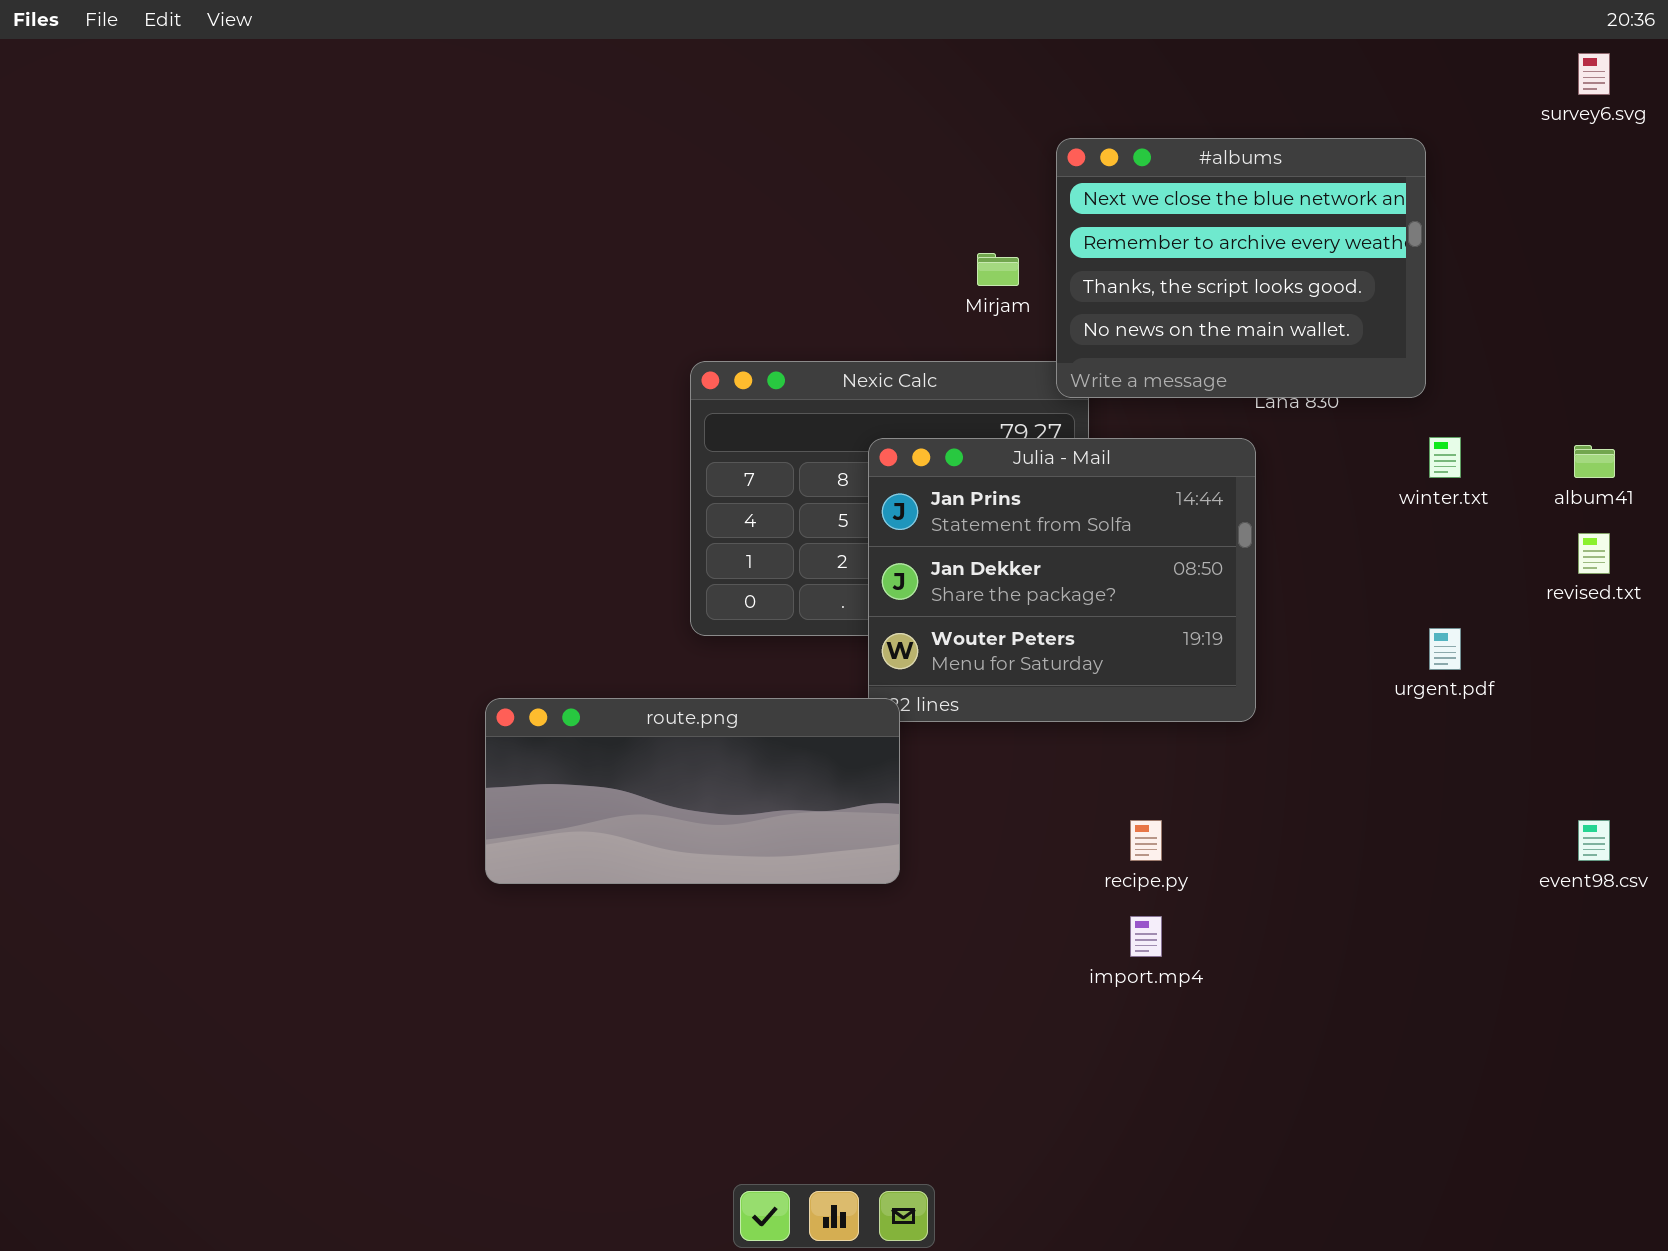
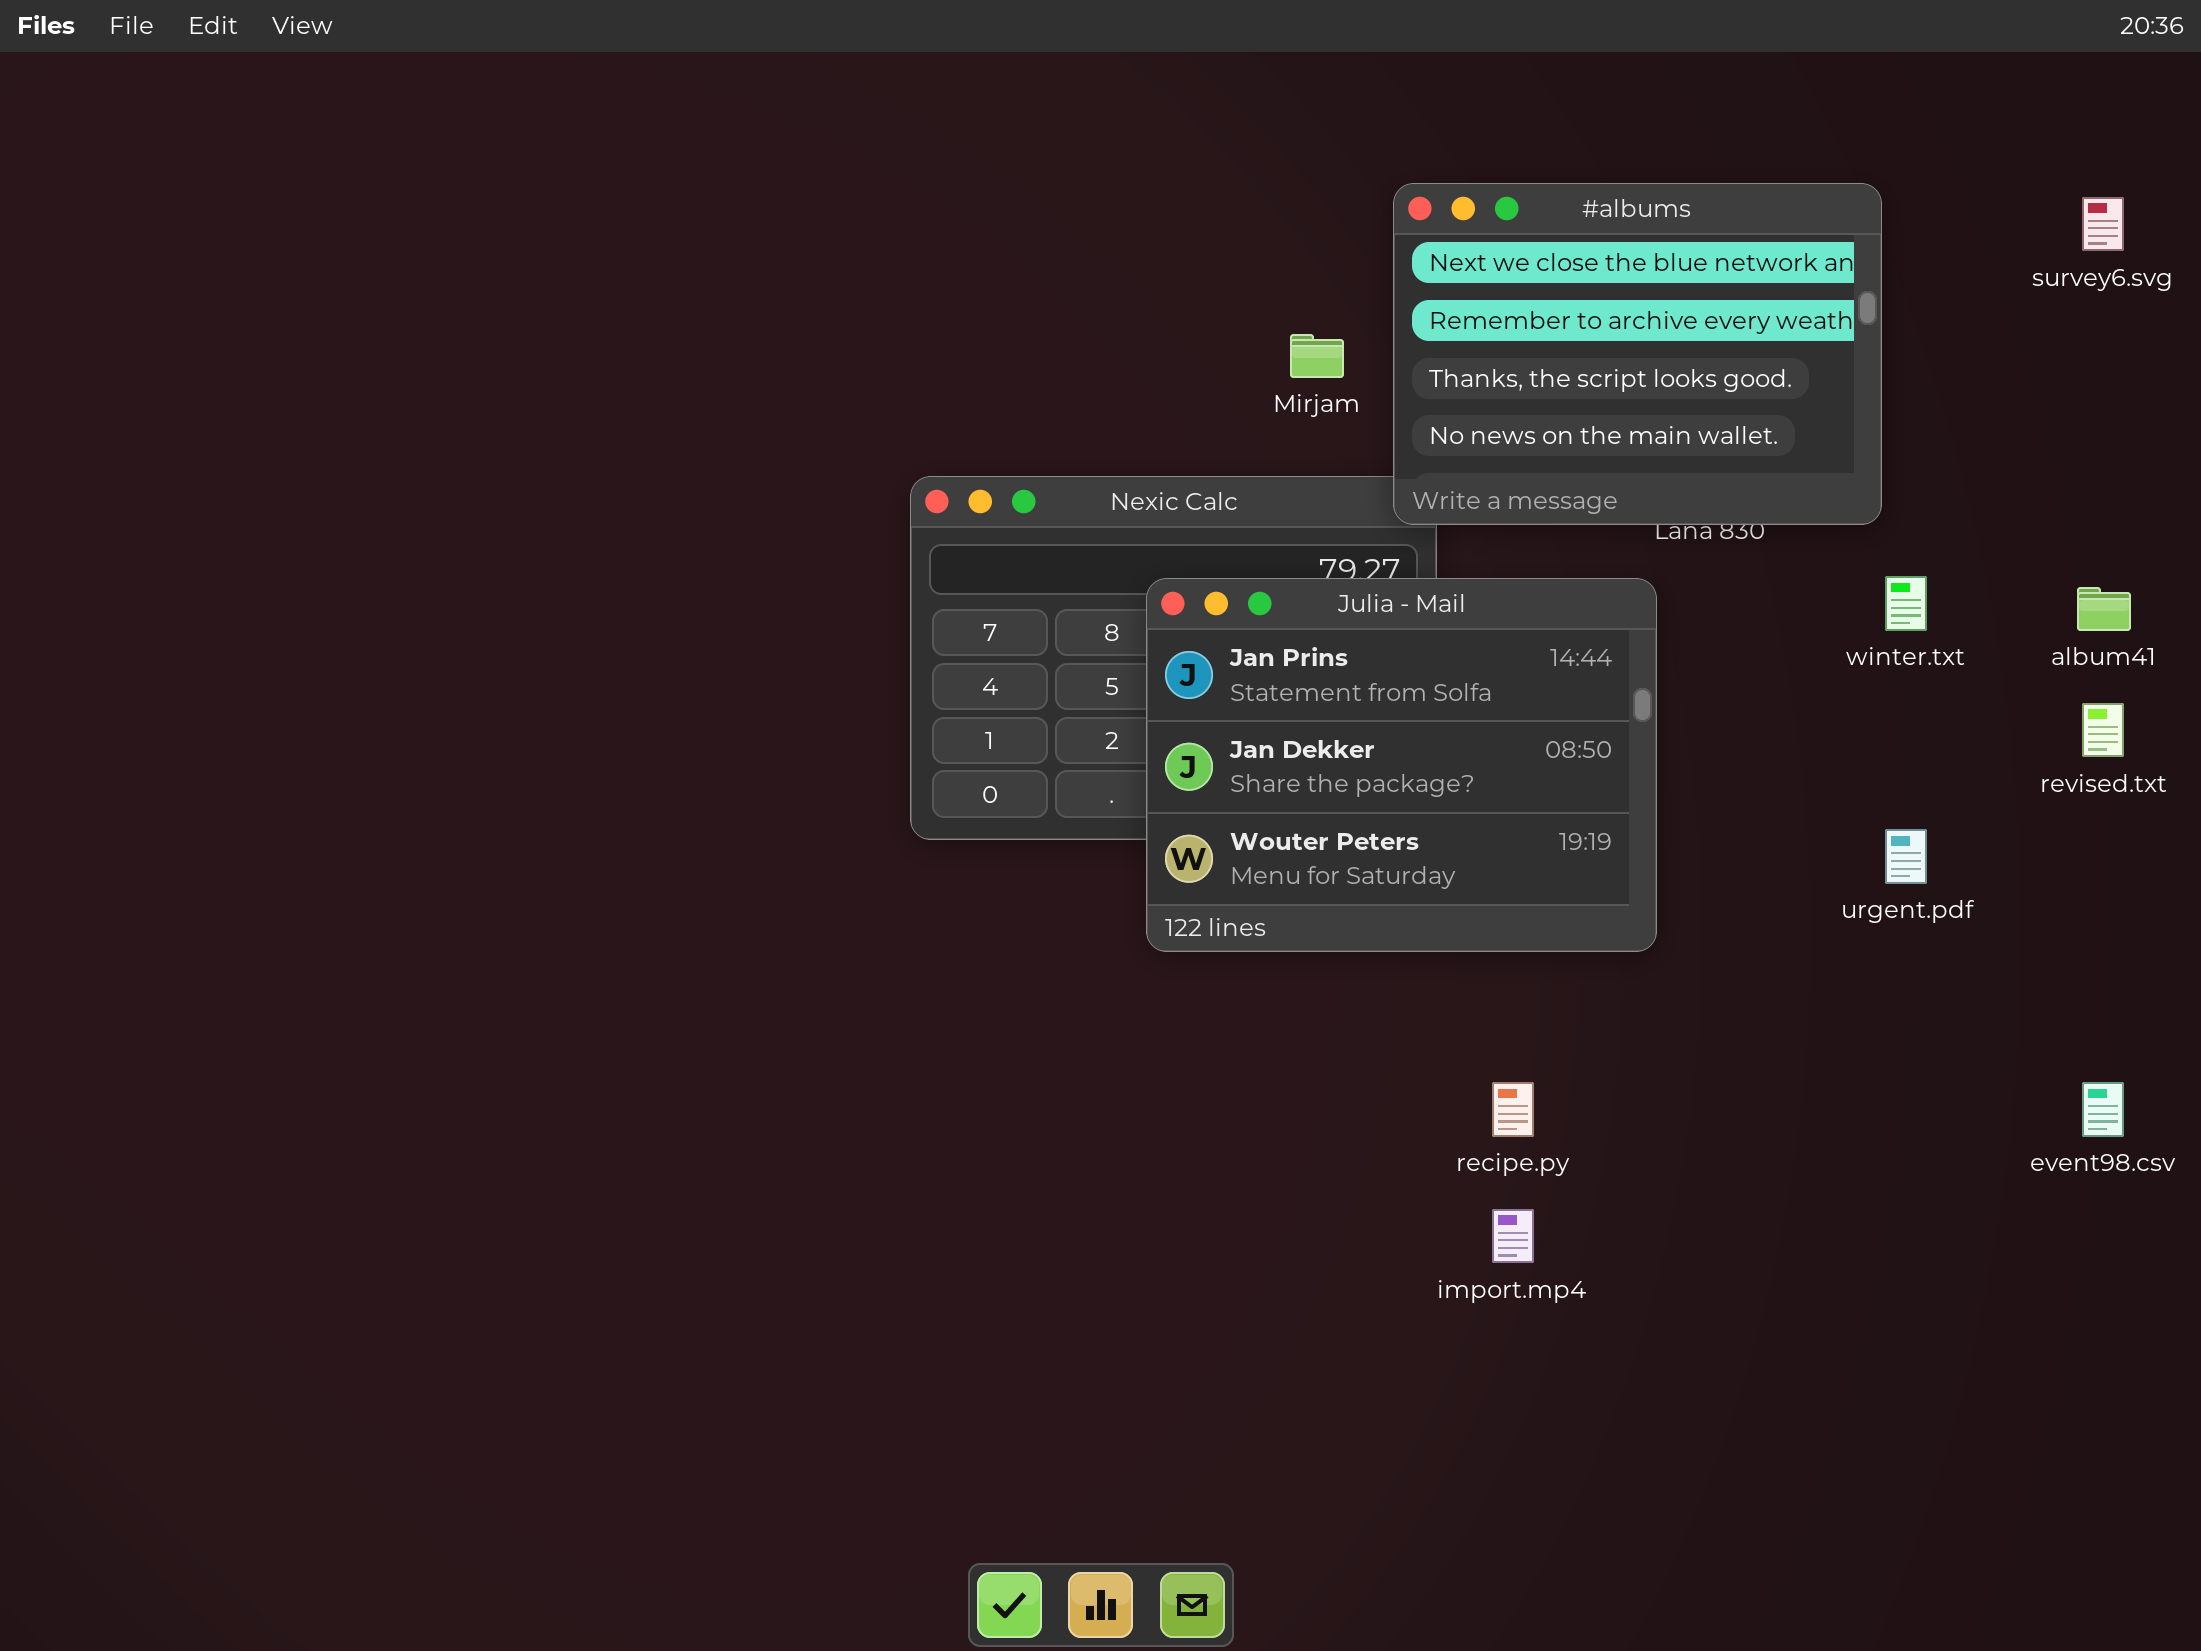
survey6.svg: [1578,53,1610,95] -> [2082,197,2124,251], moved
route.png: [485,698,900,884] -> none, closed

